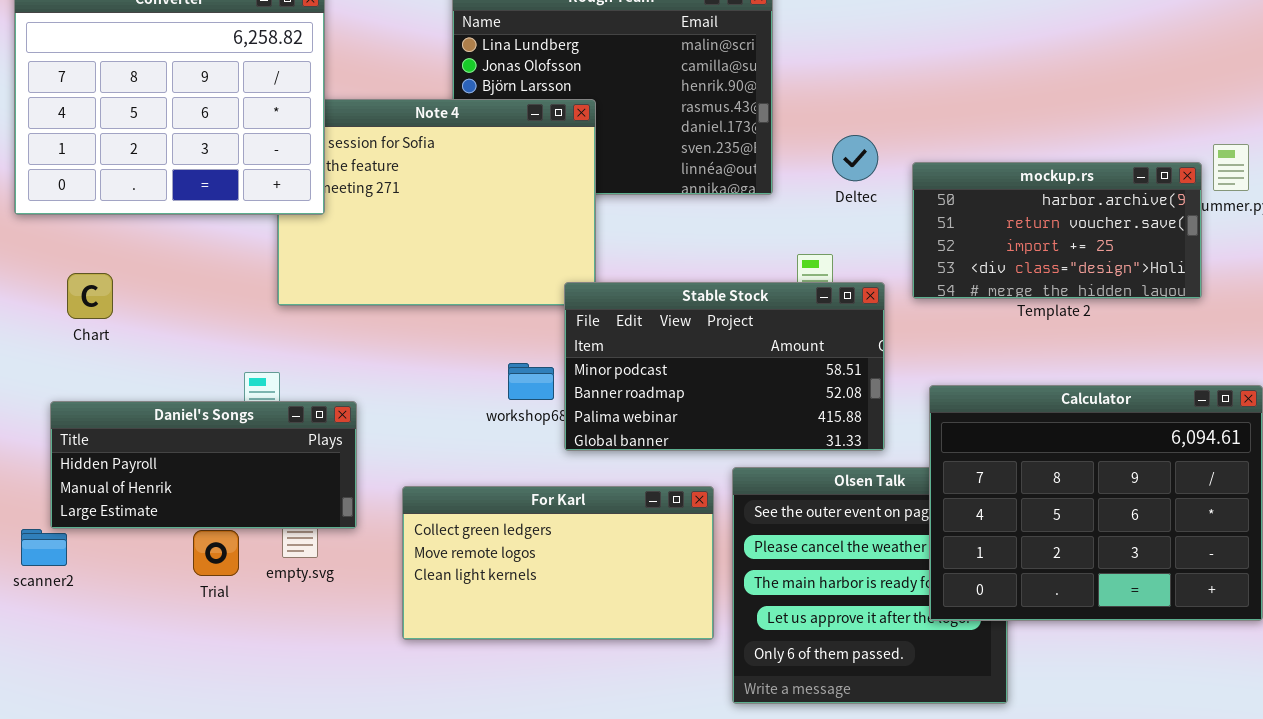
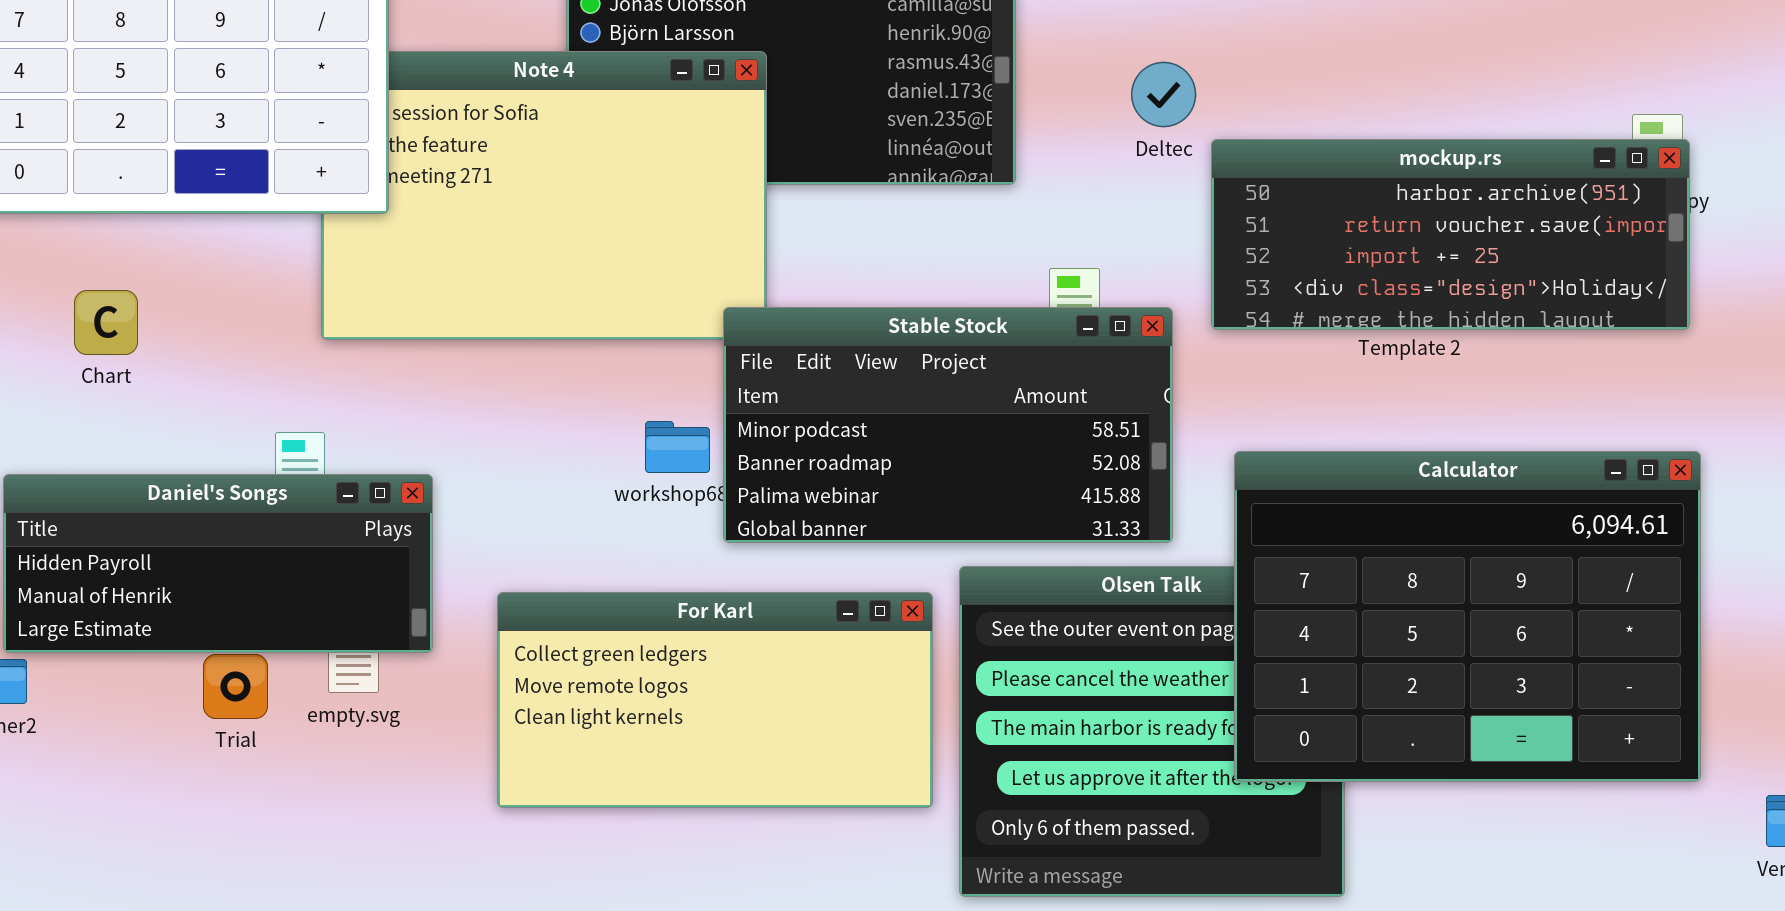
Deltec: [832,135,878,181] -> [1131,62,1196,127], moved
mockup.rs: [912,162,1202,299] -> [1211,139,1690,330], resized
Chart: [67,273,113,319] -> [74,290,138,355], moved

